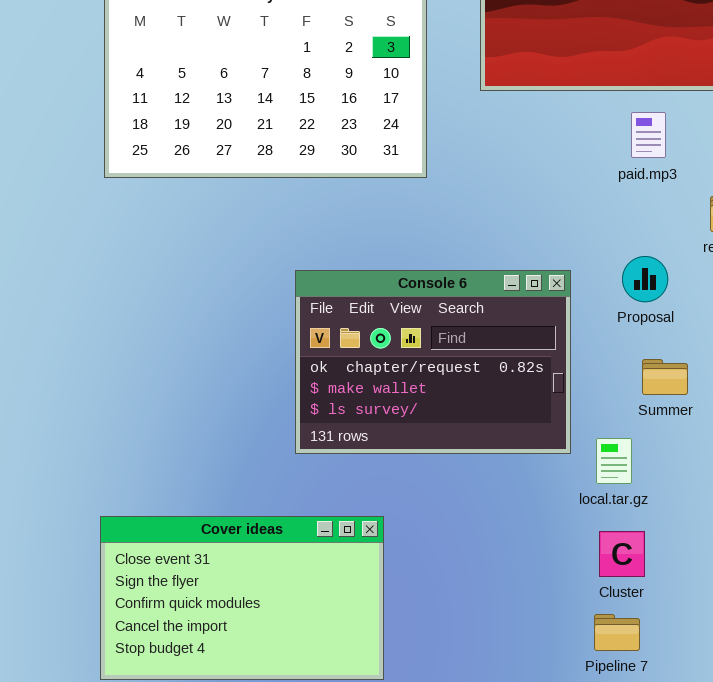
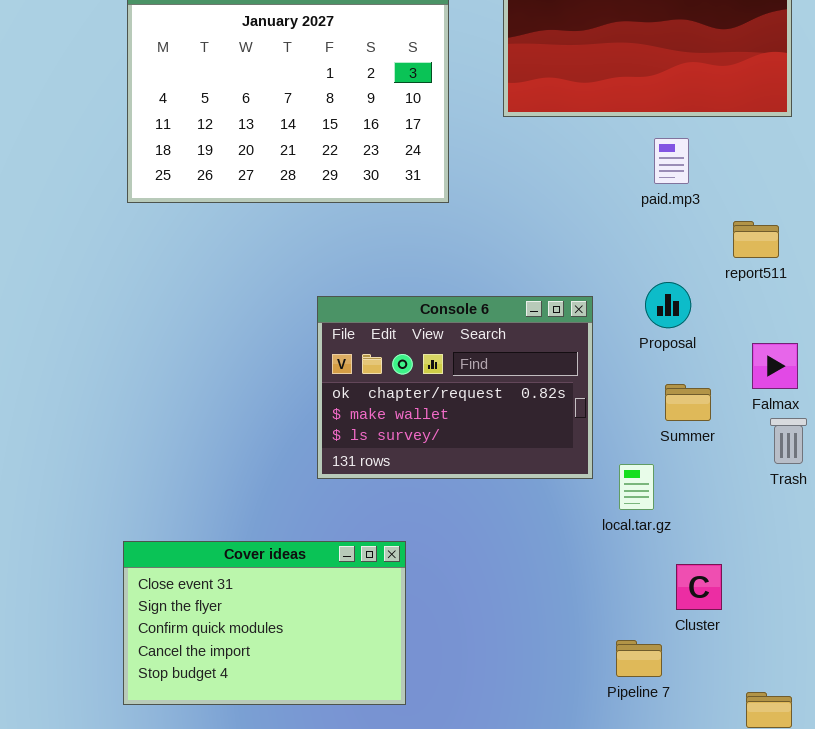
Cluster: [599,531,645,577] -> [676,564,722,610], moved

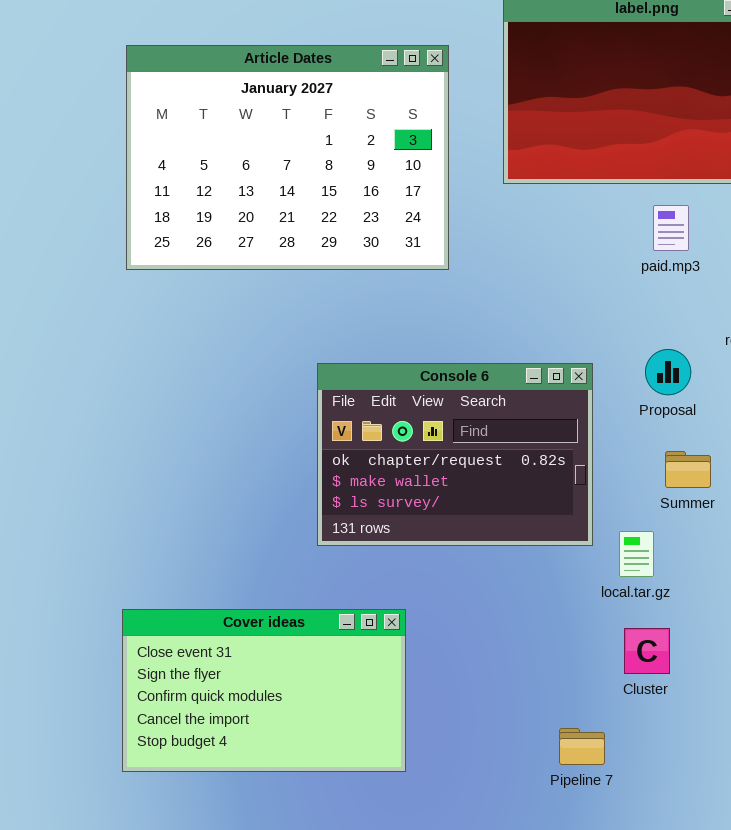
Cluster: [676,564,722,610] -> [624,628,670,674], moved
Pipeline 7: [616,640,662,677] -> [559,728,605,765], moved

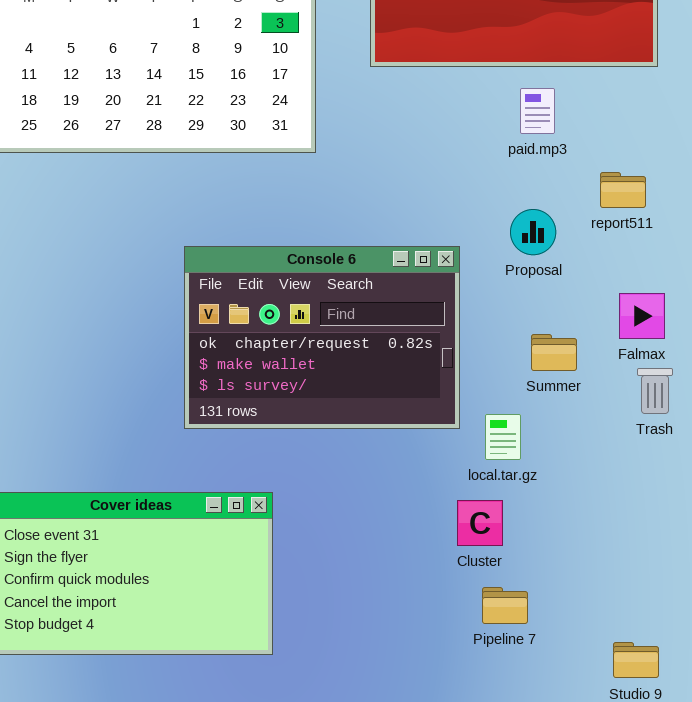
Proposal: [645,349,691,395] -> [510,209,556,255], moved
Cluster: [624,628,670,674] -> [457,500,503,546], moved
Pipeline 7: [559,728,605,765] -> [482,587,528,624], moved

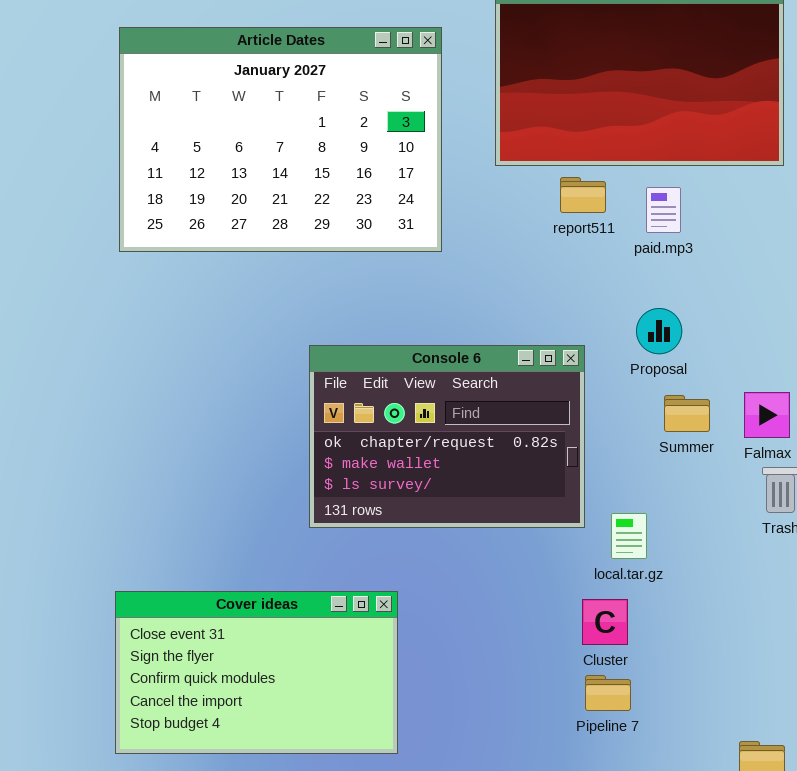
report511: [600,172,646,208] -> [560,177,606,213], moved
Summer: [531,334,577,371] -> [664,395,710,432], moved
Pipeline 7: [482,587,528,624] -> [585,675,631,711], moved

